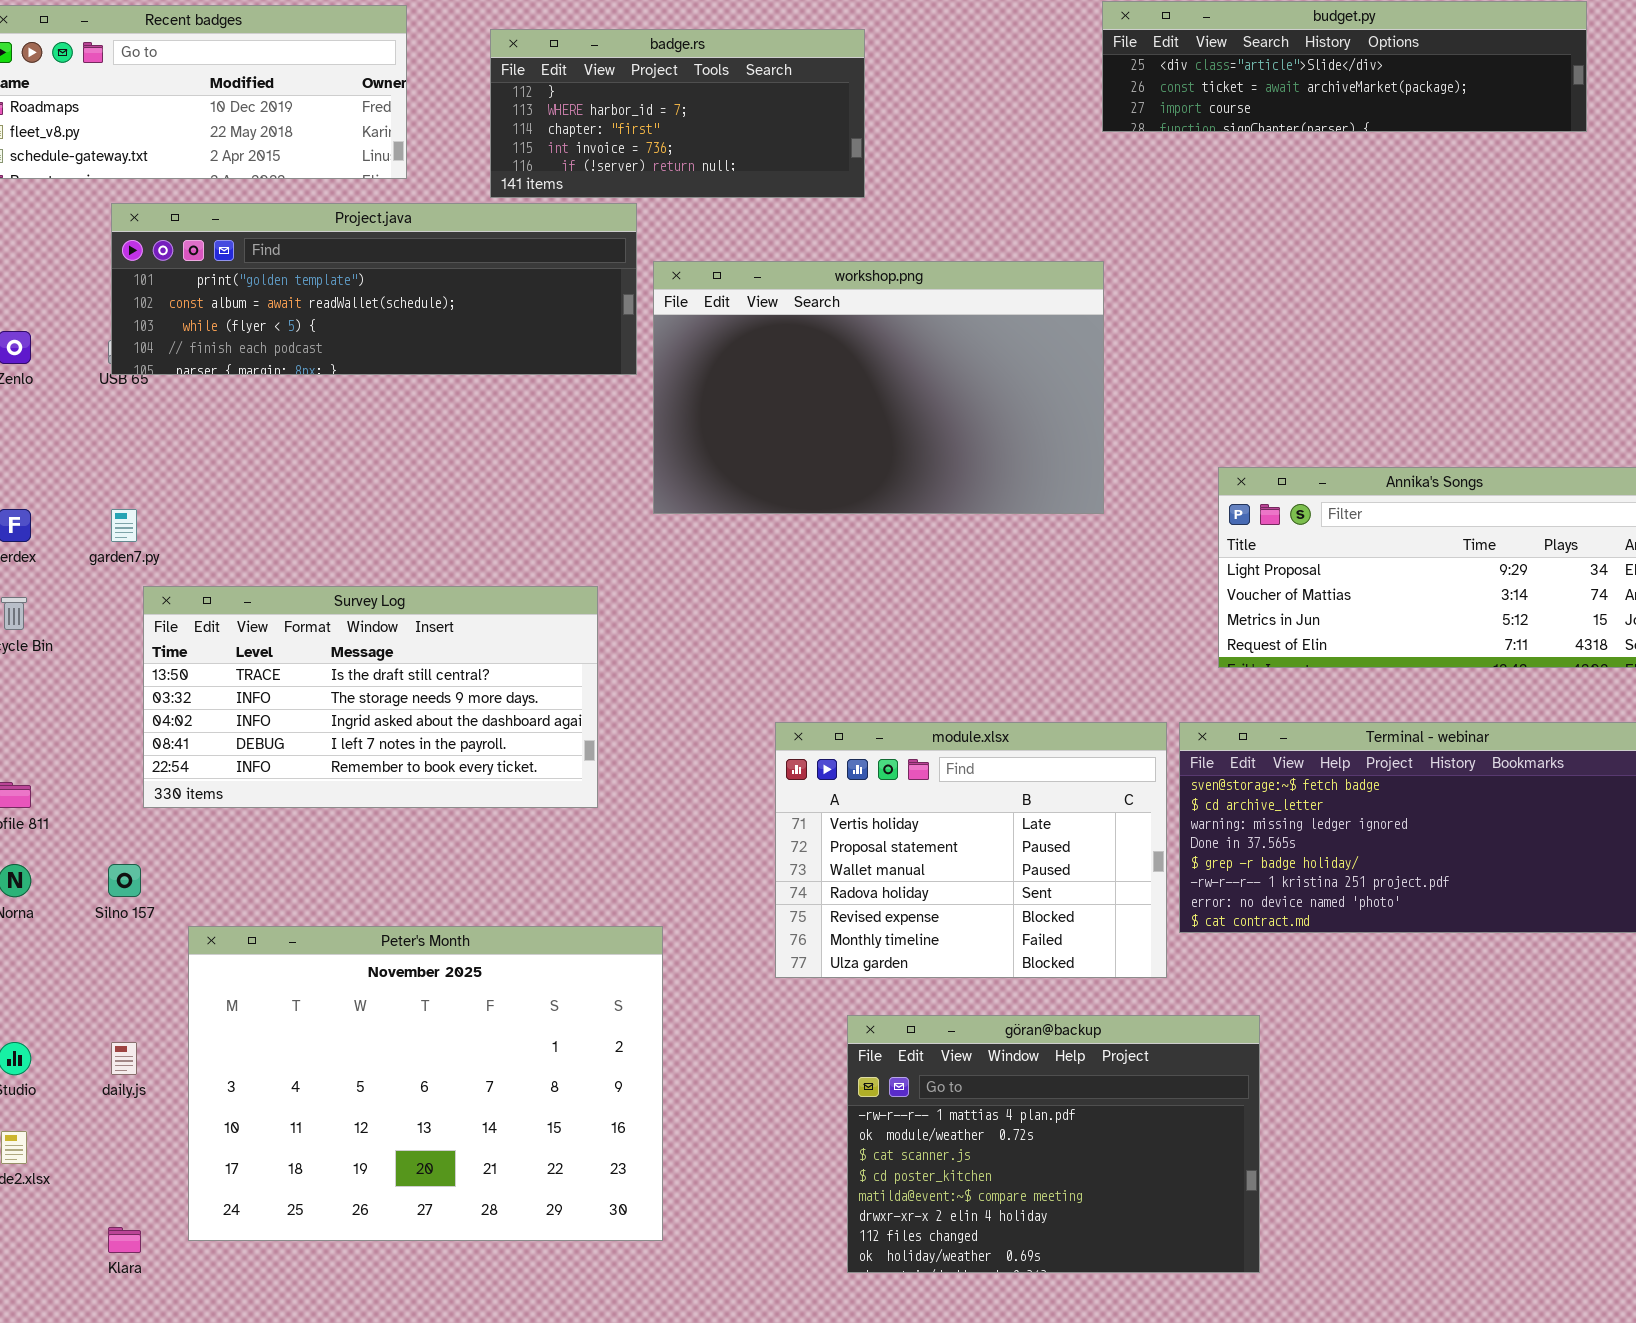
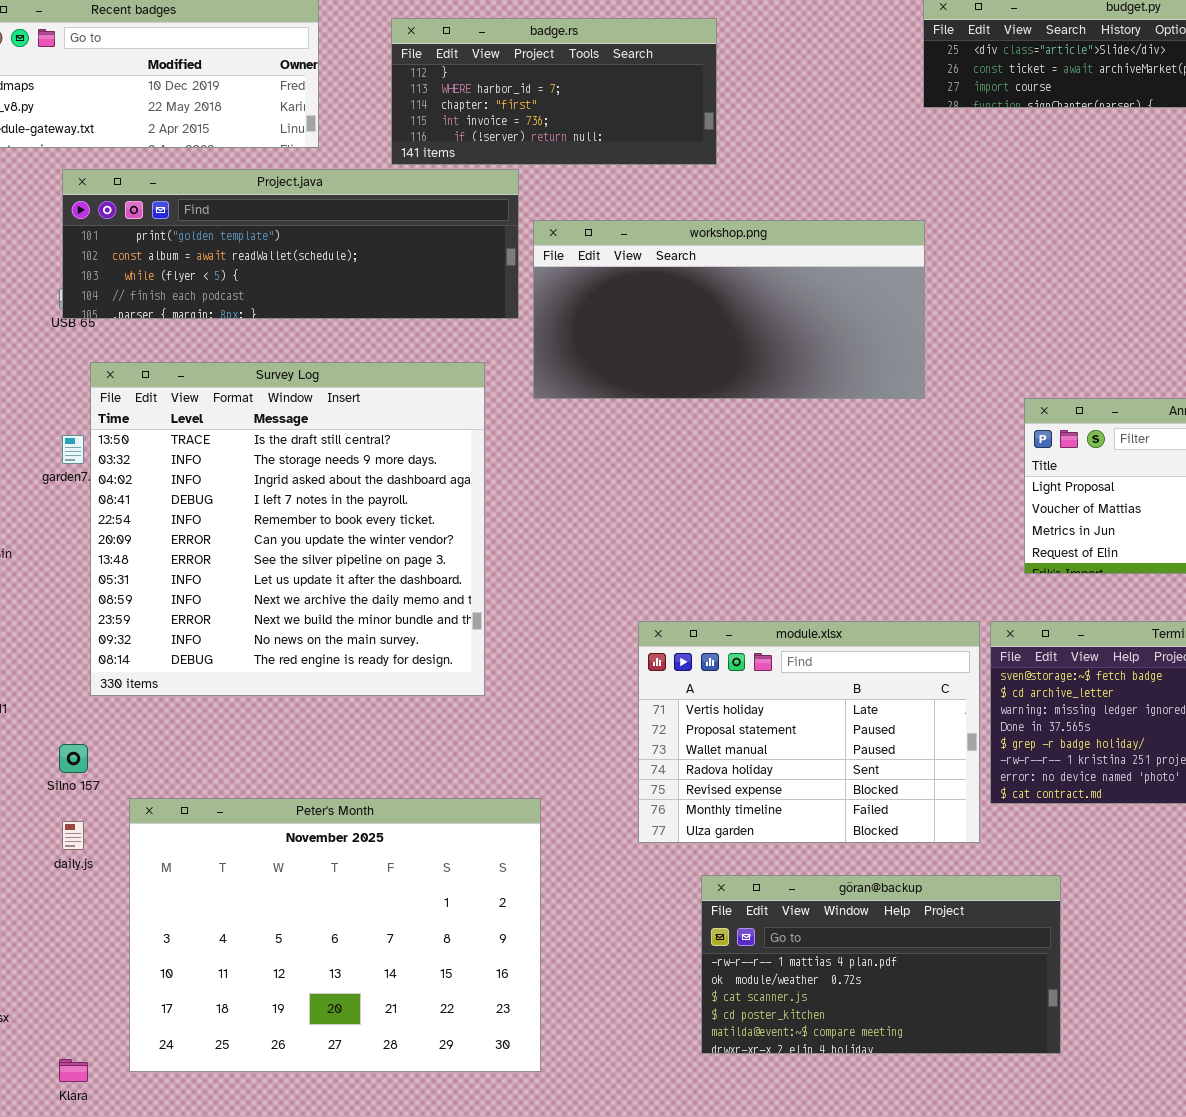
workshop.png: [653,261,1104,514] -> [533,220,925,399], resized
Survey Log: [143,586,598,808] -> [90,362,485,696], resized
göran@backup: [847,1015,1260,1273] -> [701,875,1061,1054], resized
daily.js: [111,1042,137,1075] -> [62,821,84,850], moved

